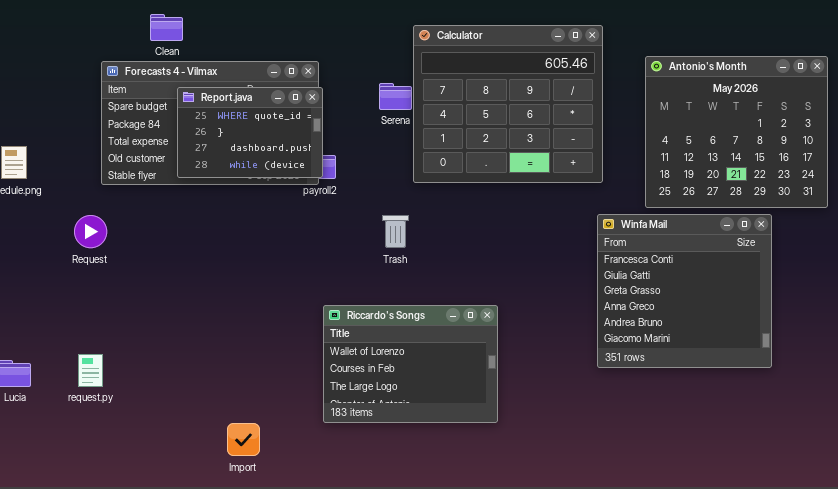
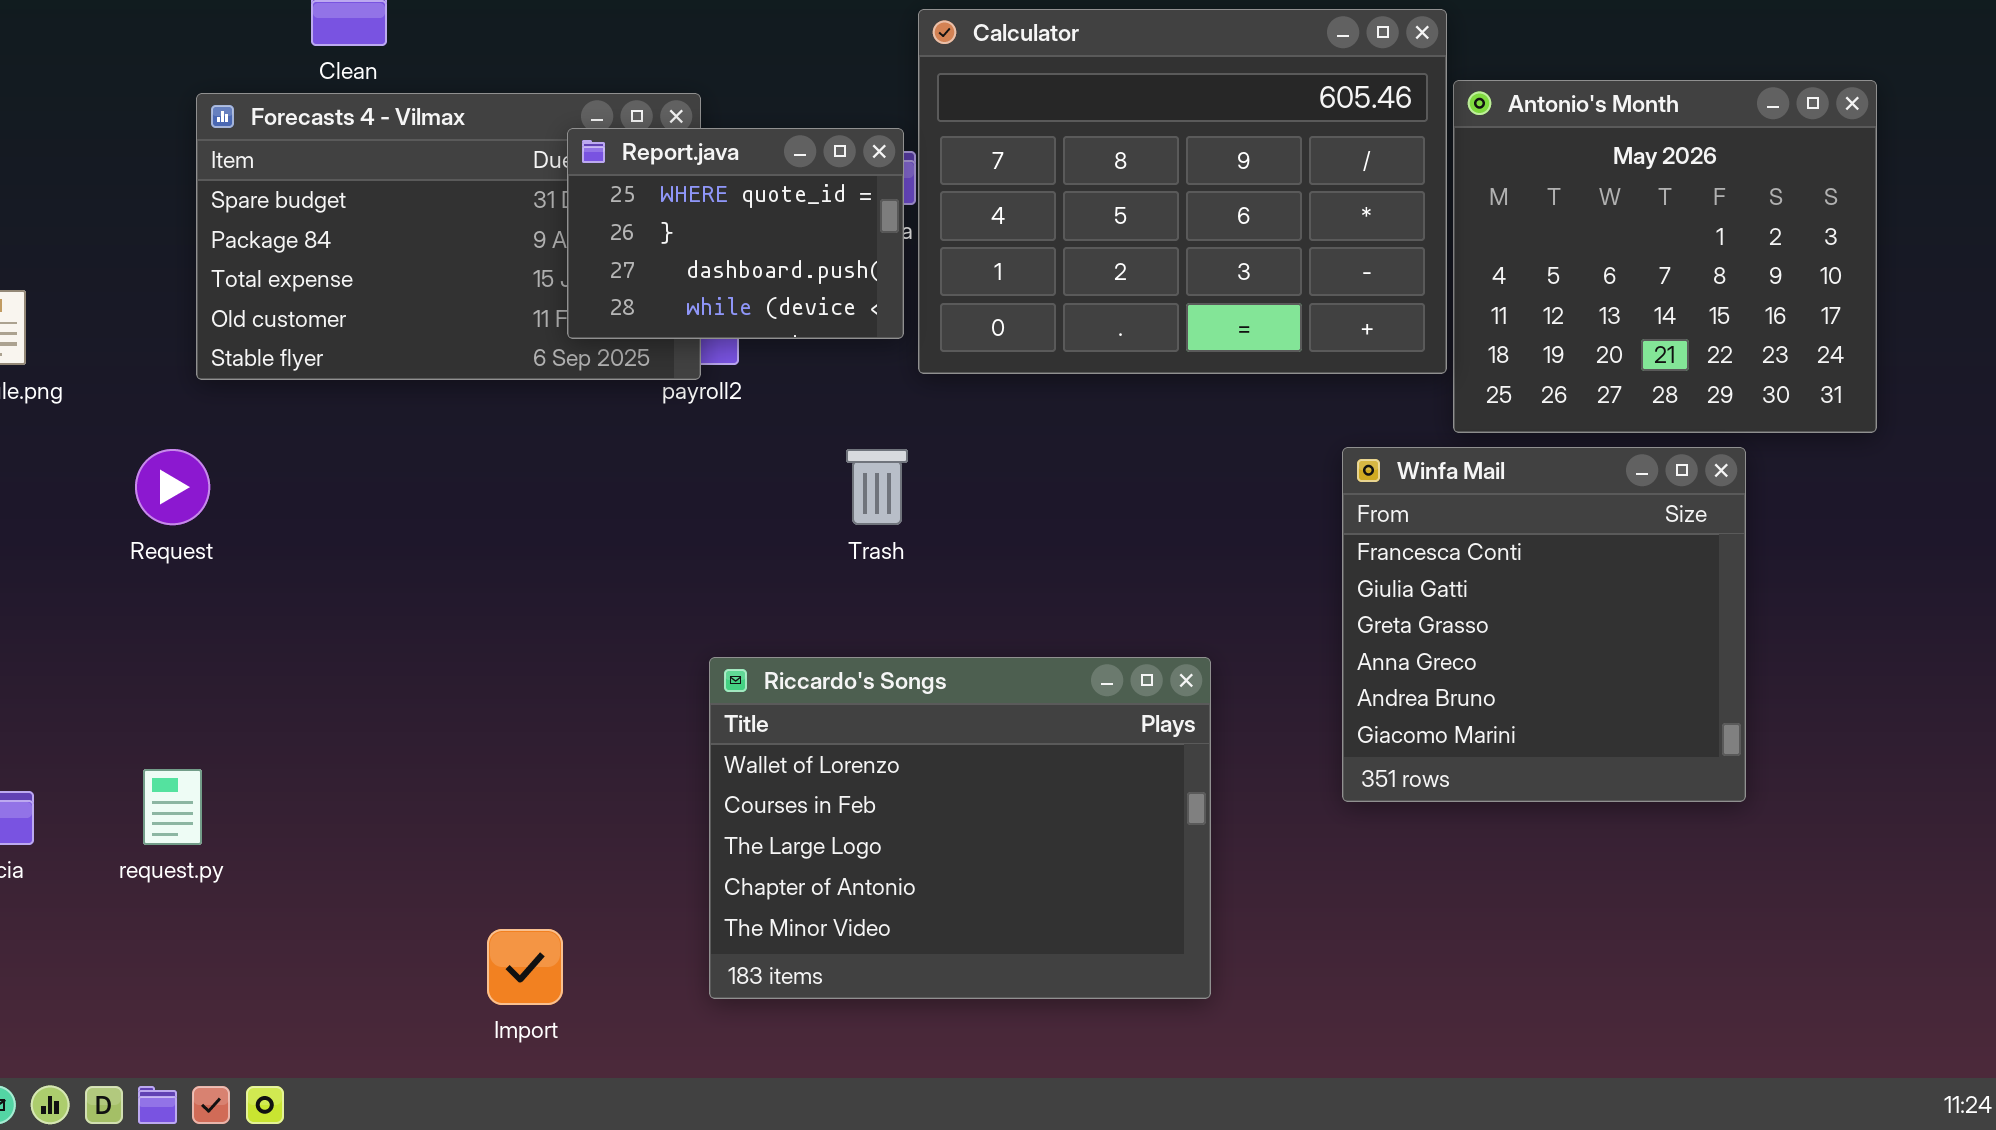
Calculator: [413,25,603,183] -> [918,9,1447,374], resized
Report.java: [177,87,323,178] -> [567,128,904,339], moved
Riccardo's Songs: [323,305,498,423] -> [709,657,1211,999], resized

